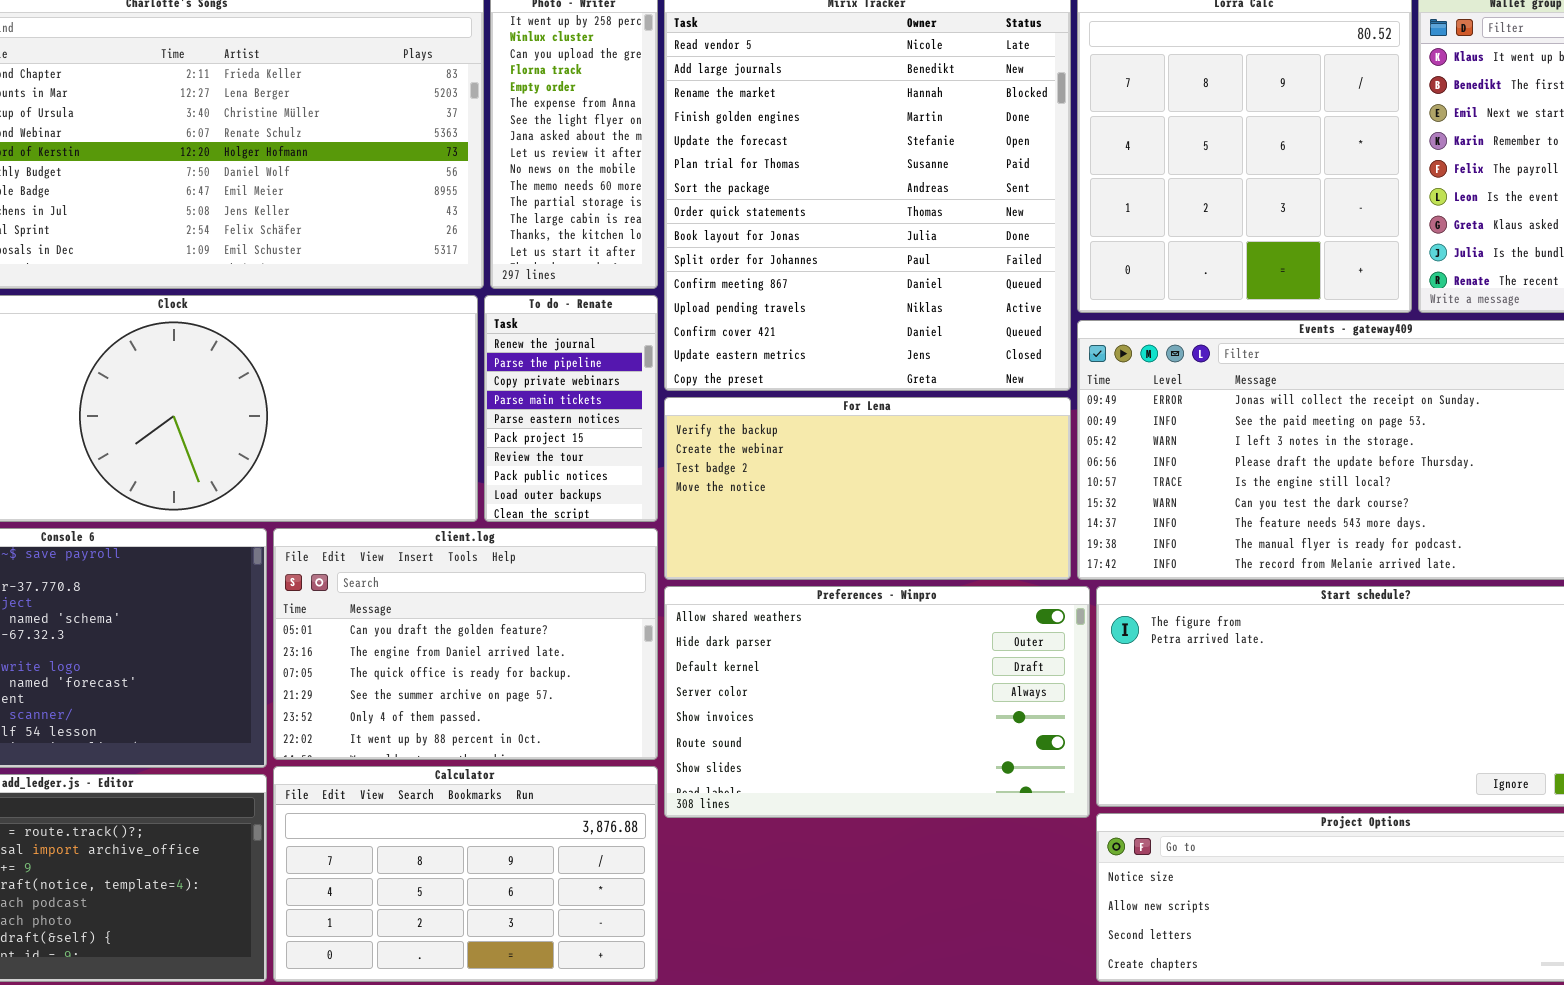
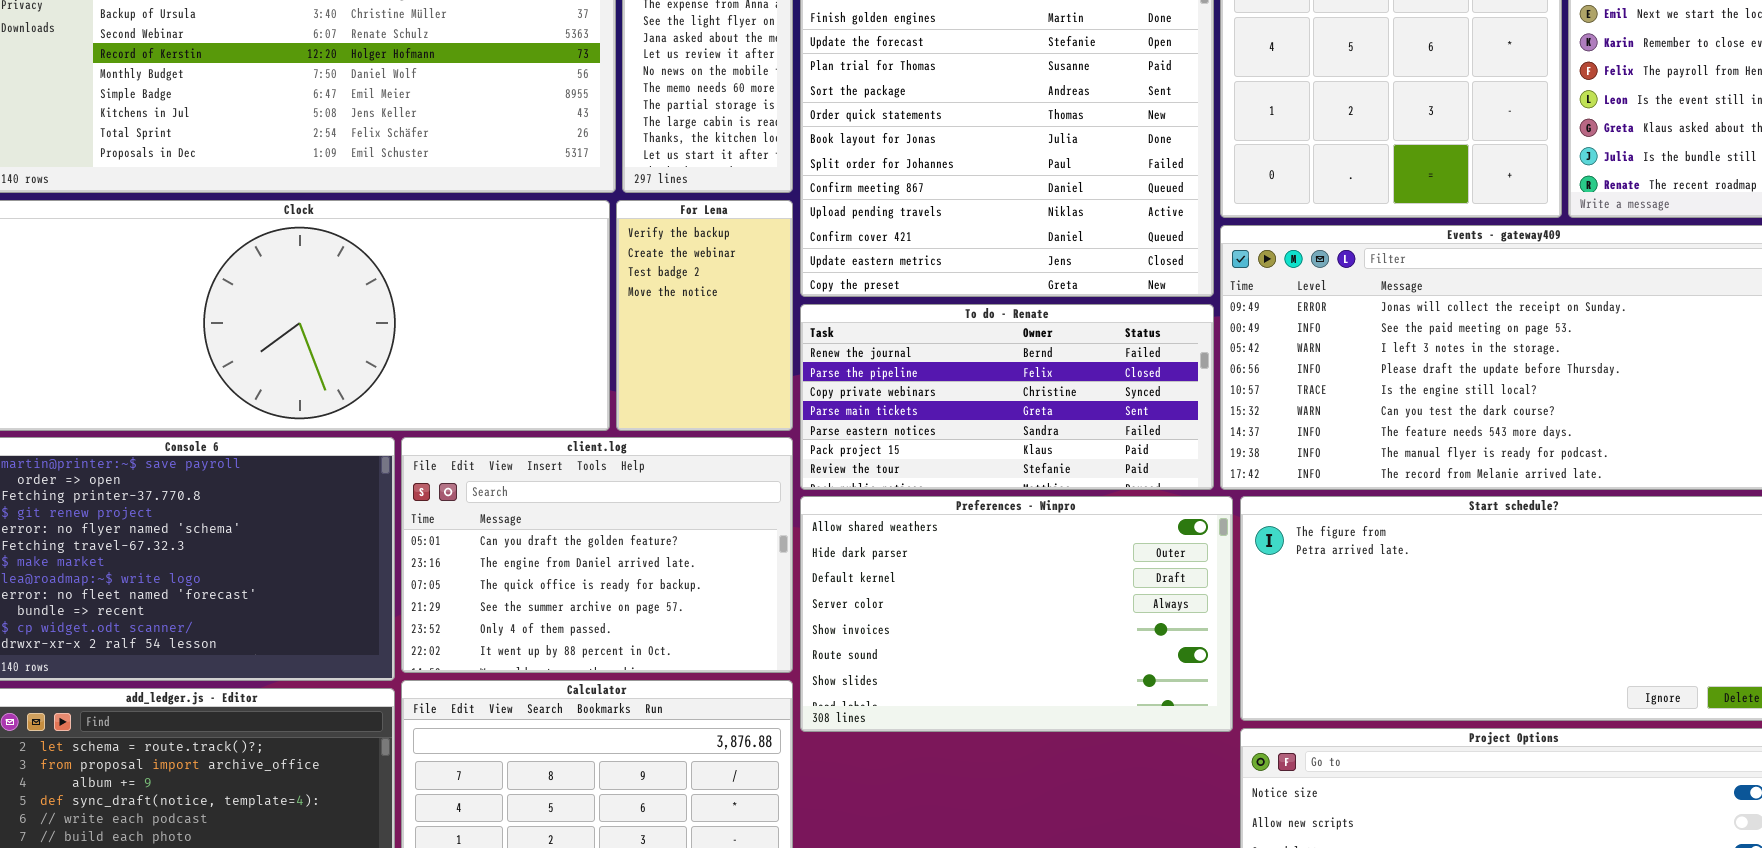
To do - Renate: [484,295,658,522] -> [800,304,1214,490], moved, resized
For Lena: [664,397,1071,580] -> [616,200,793,431], moved, resized

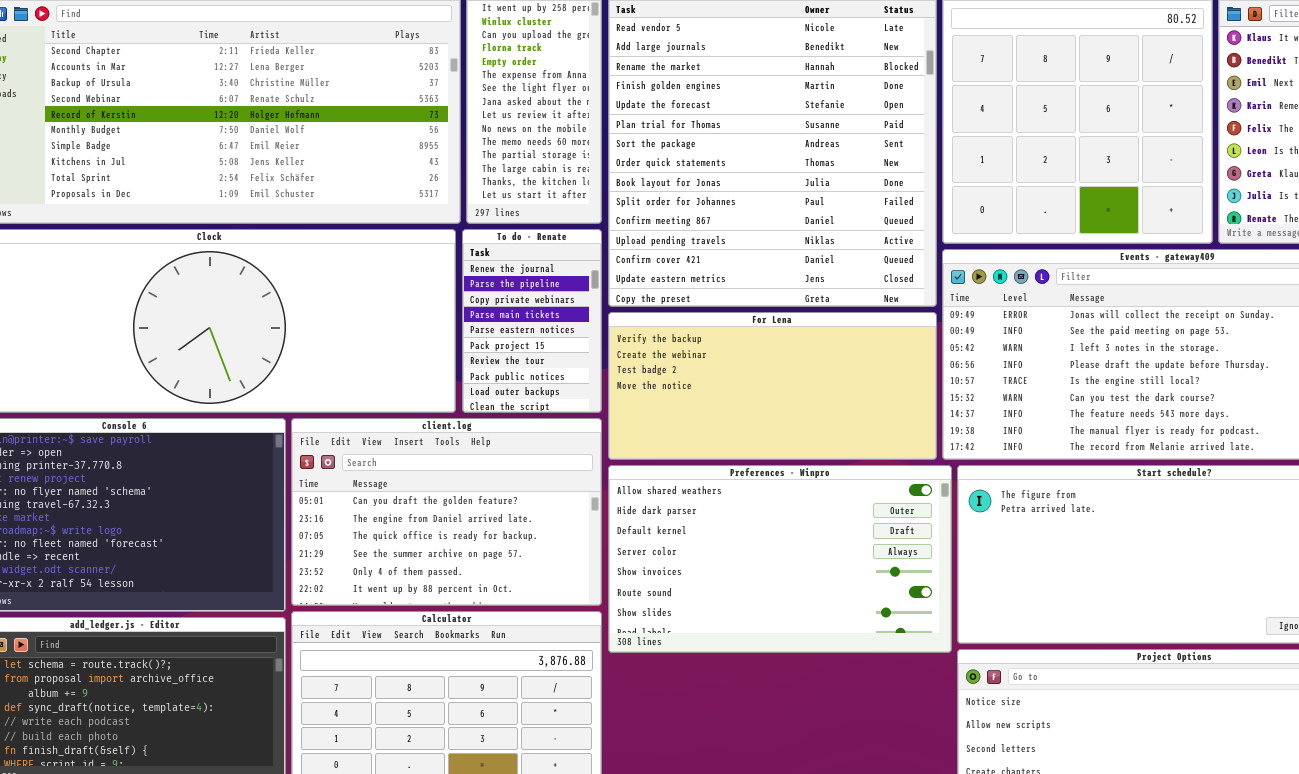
For Lena: [616,200,793,431] -> [608,312,937,460], moved, resized
To do - Renate: [800,304,1214,490] -> [462,229,602,413], moved, resized

